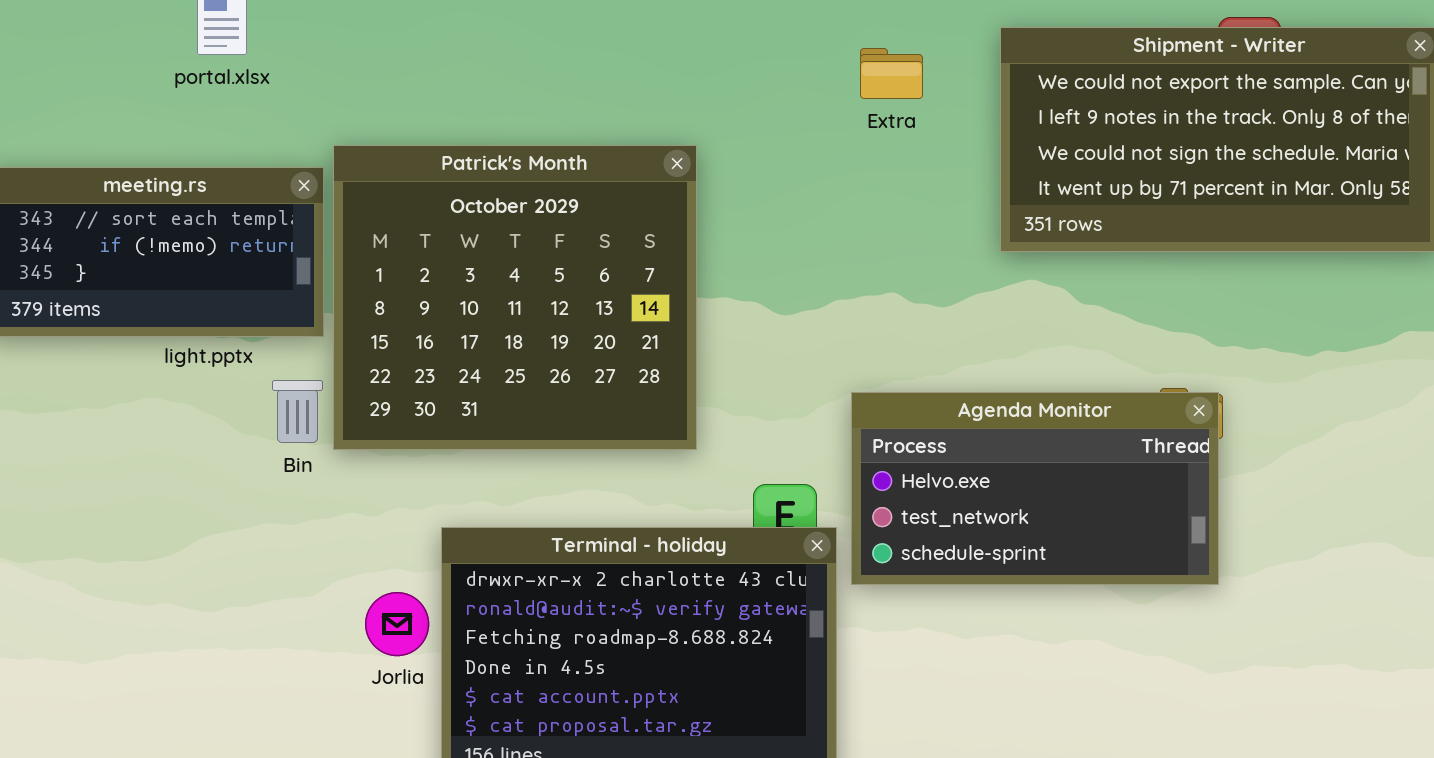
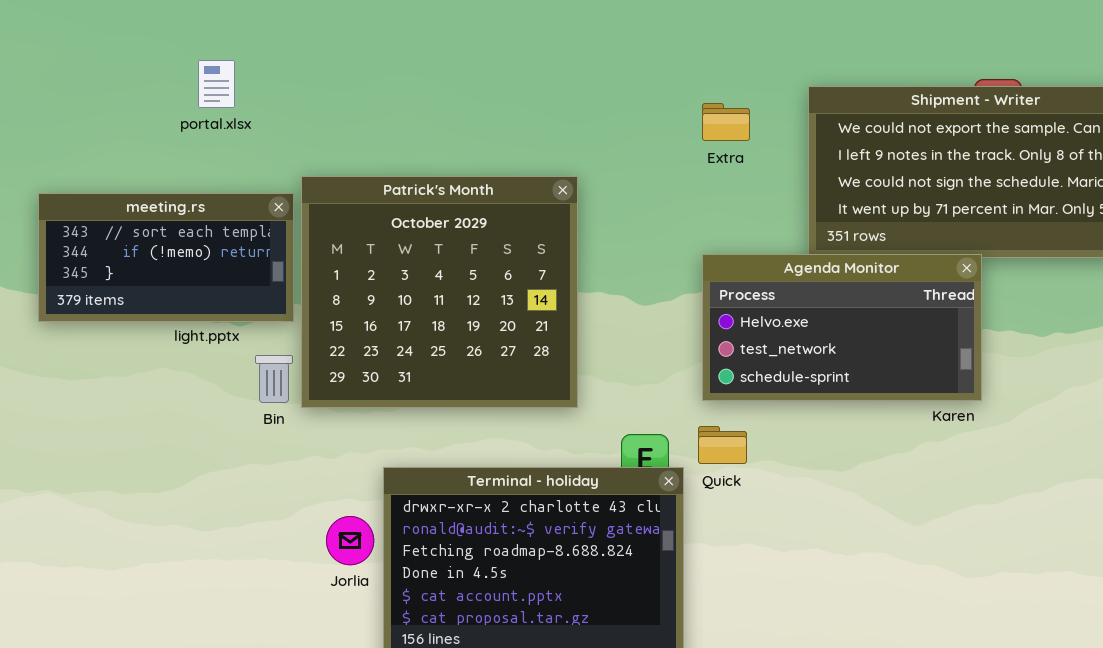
Agenda Monitor: [851,392,1219,585] -> [702,254,982,401], moved

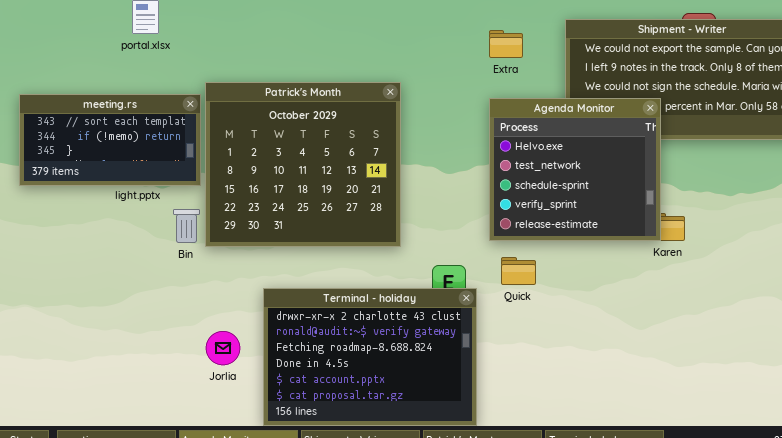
Agenda Monitor: [702,254,982,401] -> [489,98,661,241], resized
Quick: [698,426,747,464] -> [501,257,536,285], moved
Jorlia: [326,516,374,565] -> [206,331,240,365], moved

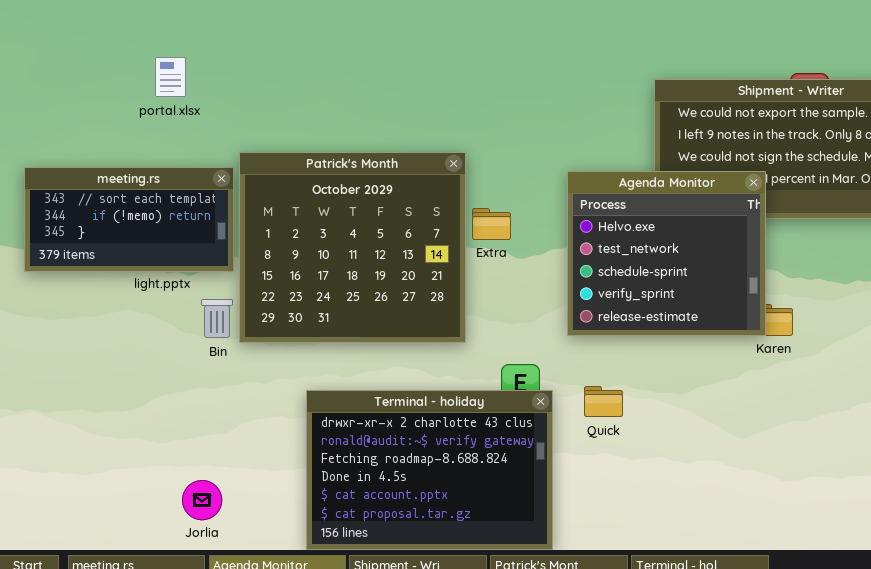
Extra: [489,30,523,58] -> [472,208,511,240], moved
Quick: [501,257,536,285] -> [584,386,623,417], moved
Jorlia: [206,331,240,365] -> [182,480,222,520], moved

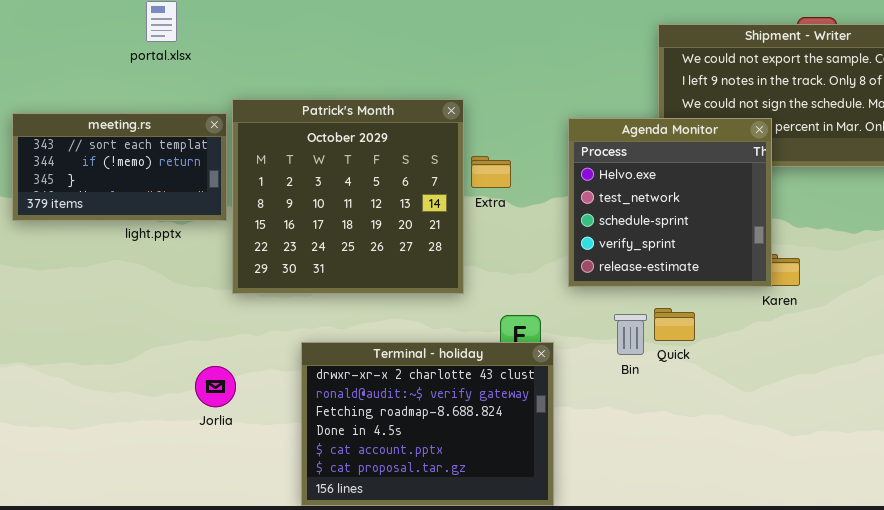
Bin: [201,299,233,338] -> [614,314,647,355], moved
Quick: [584,386,623,417] -> [654,308,695,341], moved
Jorlia: [182,480,222,520] -> [195,366,236,407], moved

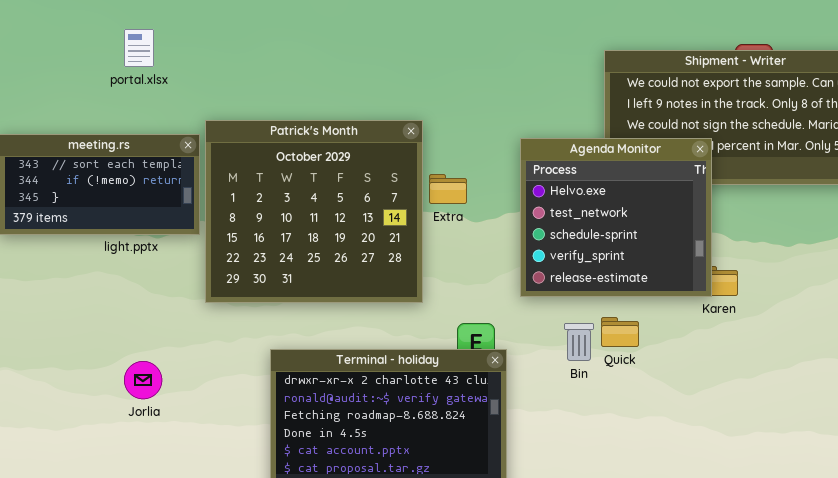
Jorlia: [195,366,236,407] -> [124,361,162,399], moved

